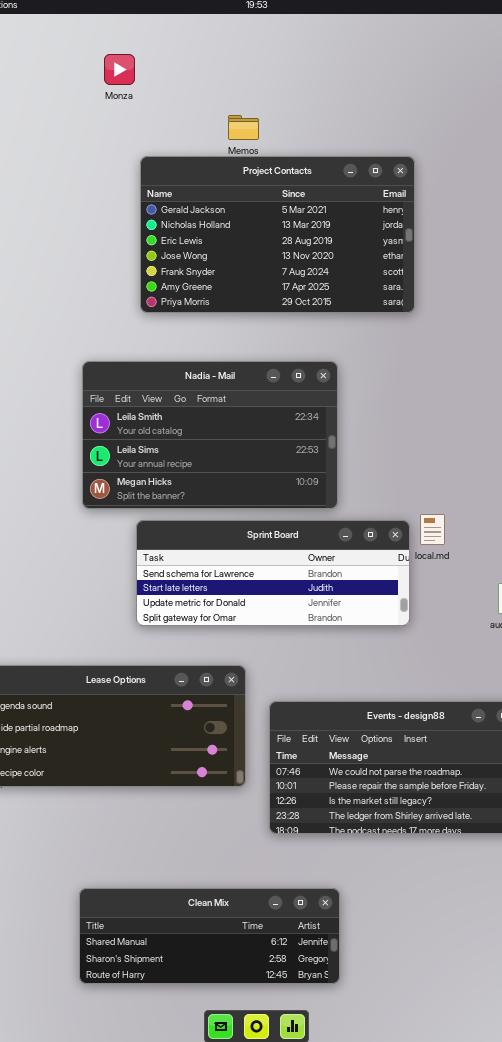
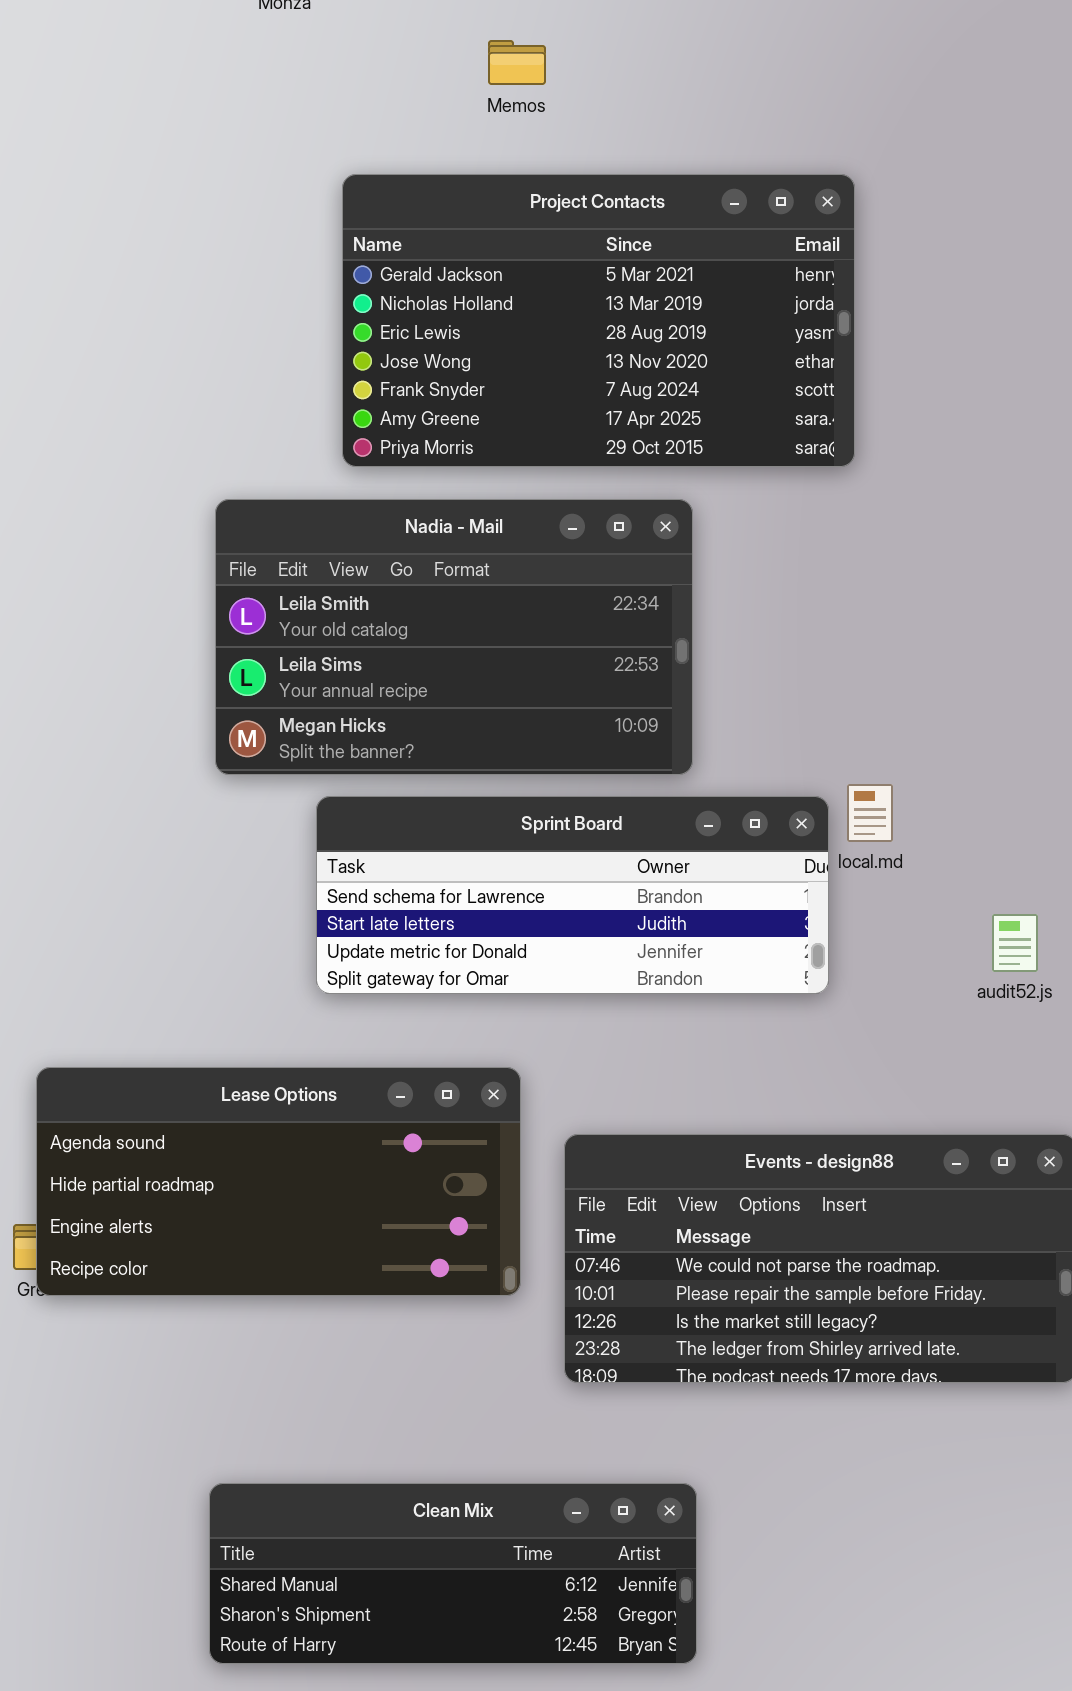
Project Contacts: [140,156,415,313] -> [342,174,855,467], moved

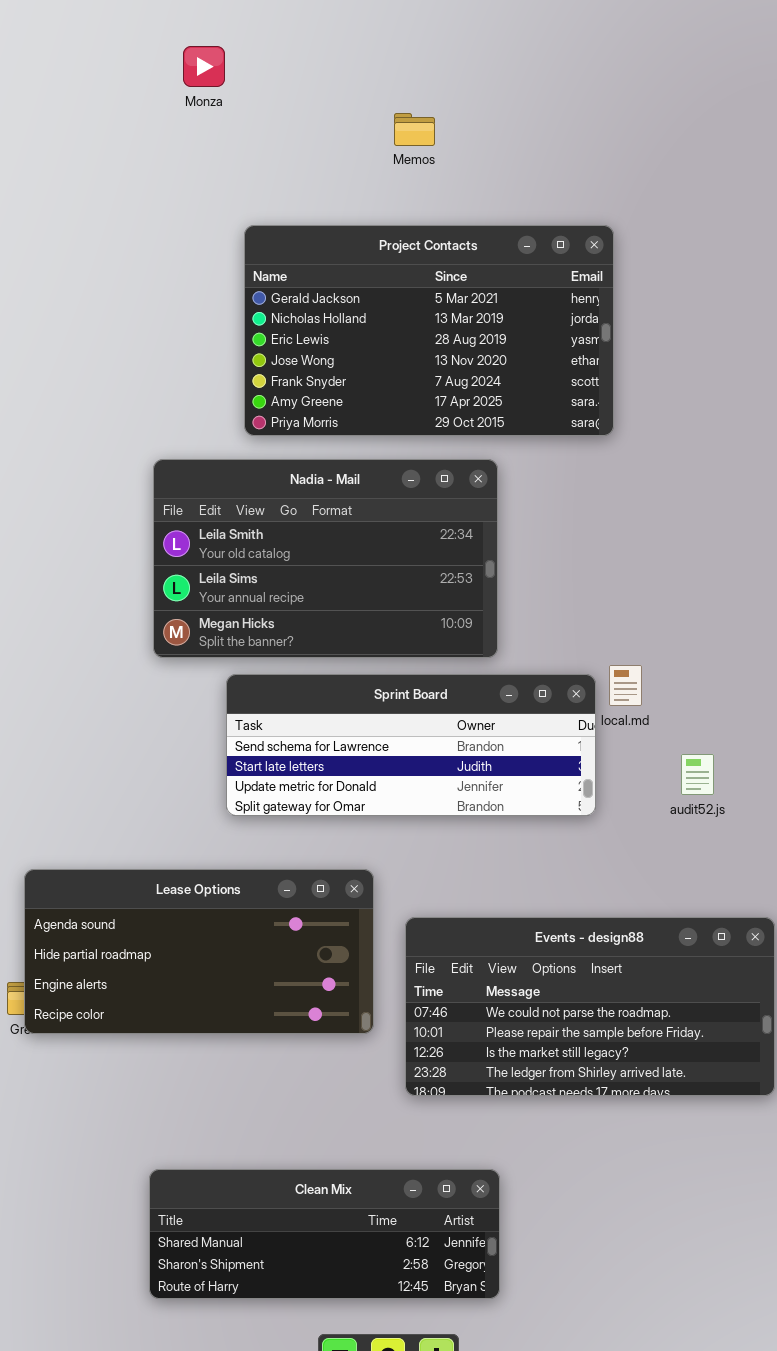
Memos: [488,40,546,85] -> [394,113,435,146], moved
audit52.js: [992,914,1038,972] -> [681,754,714,795], moved

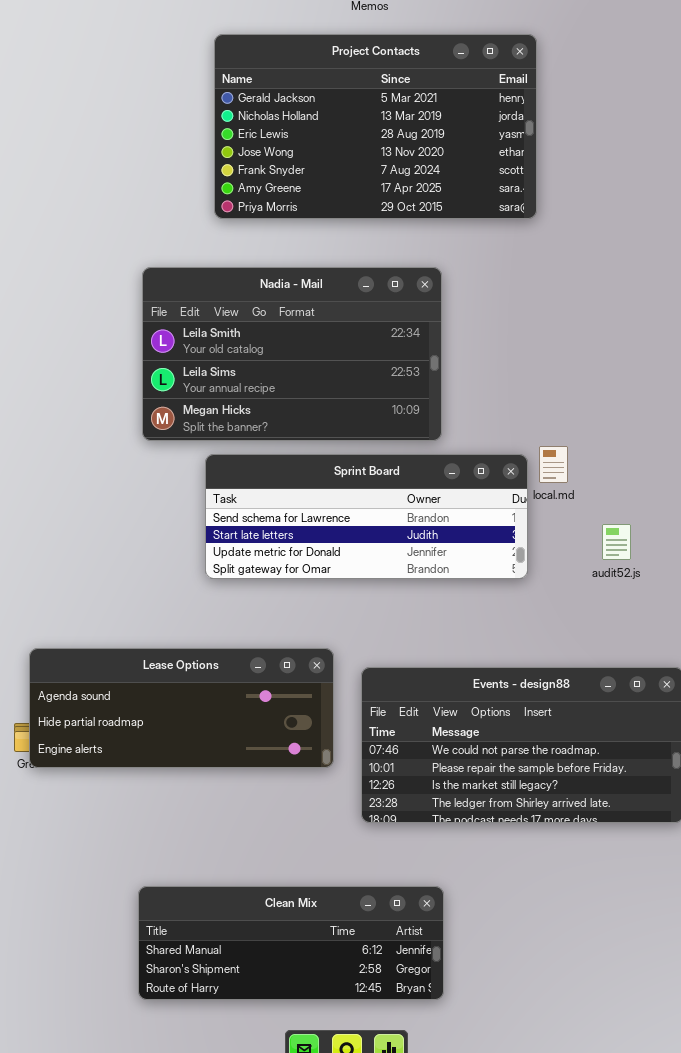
Project Contacts: [244,225,614,436] -> [214,34,537,219], moved
Lease Options: [24,869,374,1034] -> [29,648,334,768], resized

